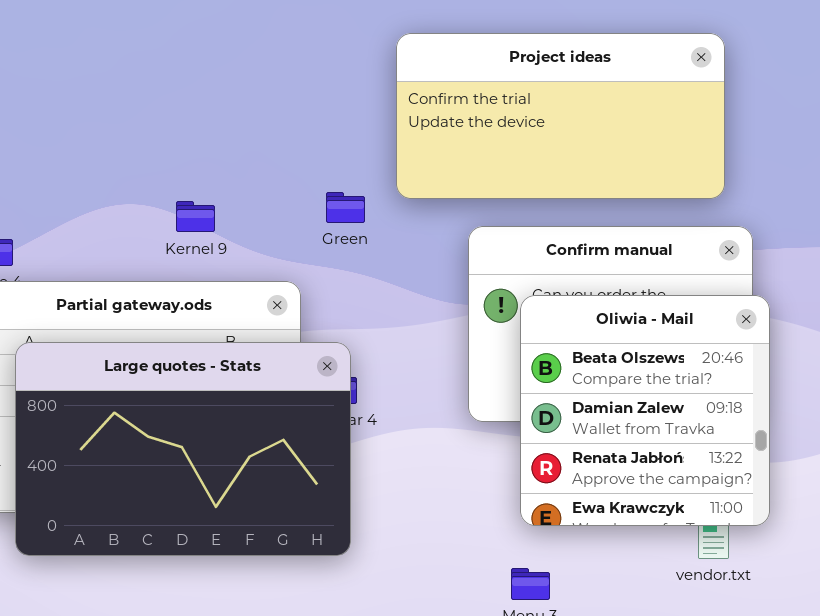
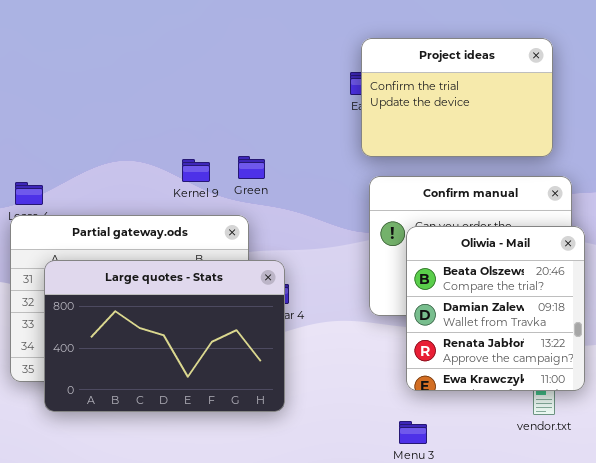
Project ideas: [396,33,725,199] -> [361,38,553,157], resized
Green: [326,192,365,223] -> [238,156,265,179], moved
Kernel 9: [176,201,215,232] -> [182,159,210,182], moved

